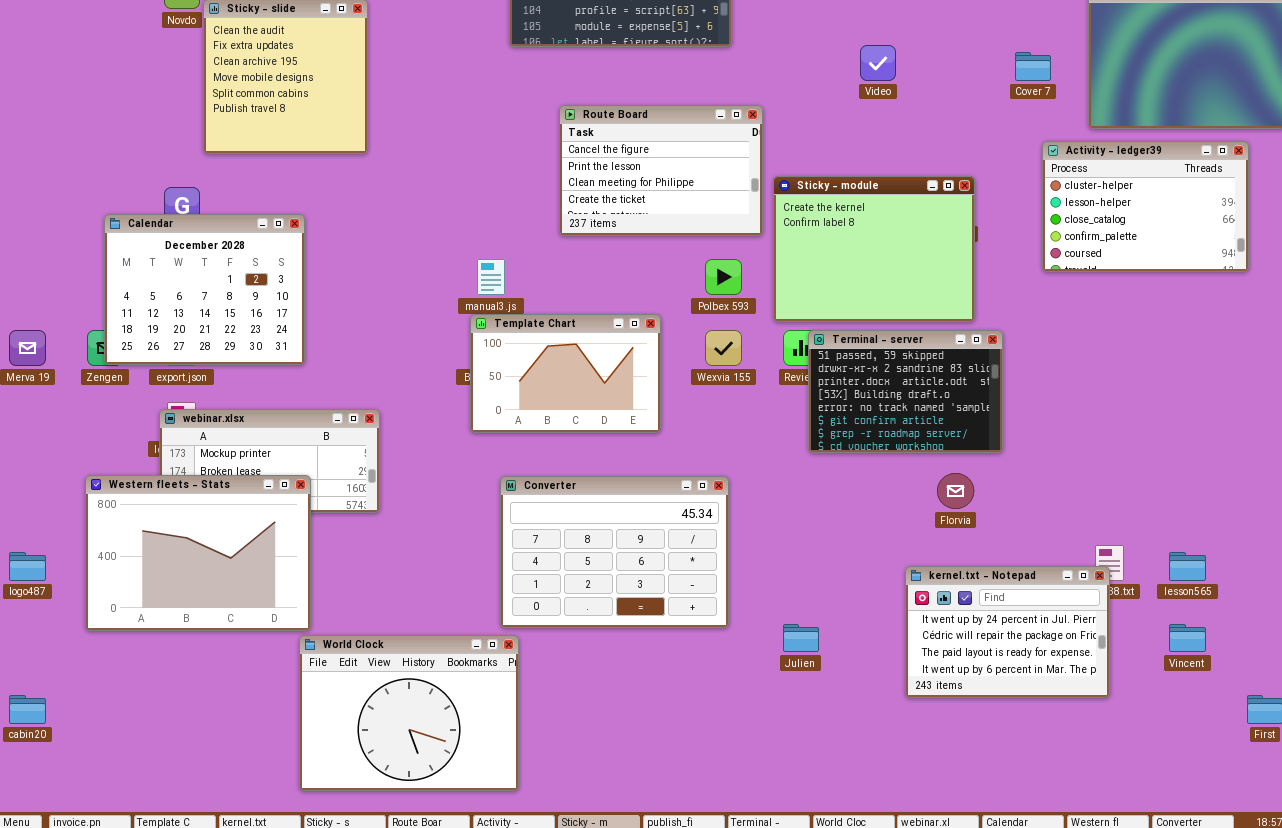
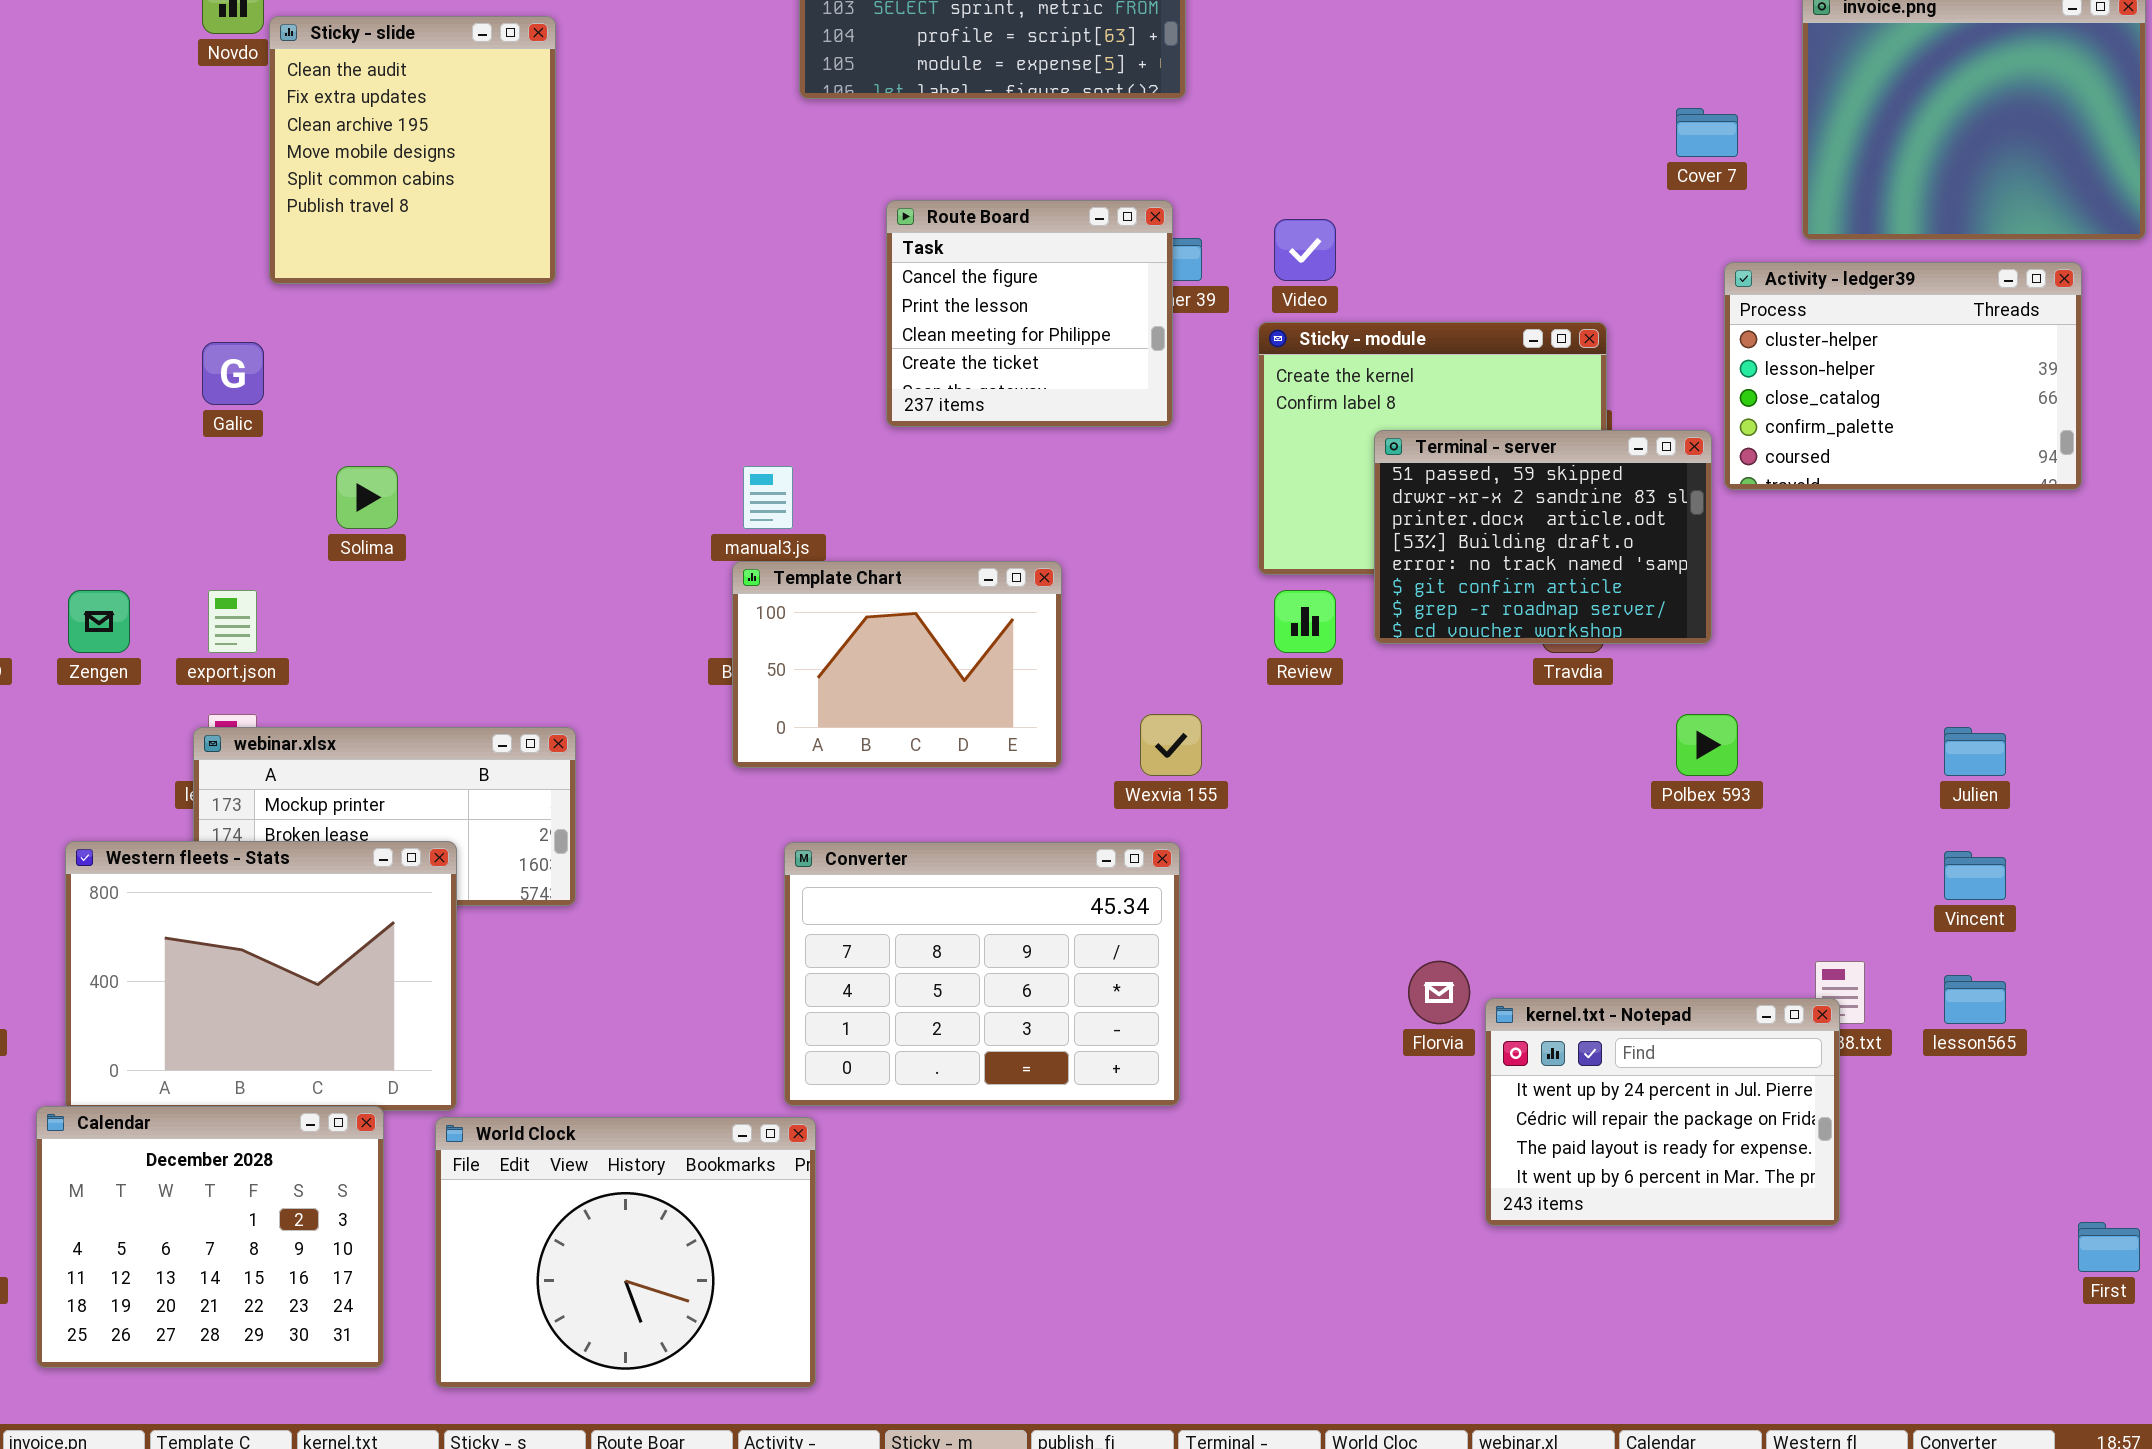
Video: [860,45,896,81] -> [1274,219,1336,281], moved
Route Board: [559,105,763,236] -> [886,200,1173,427], resized
Calendar: [104,214,305,365] -> [36,1106,384,1368], moved
Polbex 593: [705,259,742,295] -> [1676,714,1738,776], moved
Terminal - server: [808,330,1003,453] -> [1374,430,1712,644], moved
Wexvia 155: [705,330,742,366] -> [1140,714,1202,776], moved
Florvia: [937,473,974,509] -> [1408,961,1470,1024], moved
Julien: [783,624,819,652] -> [1944,727,2006,776], moved
Vincent: [1169,624,1206,652] -> [1944,851,2006,900], moved

